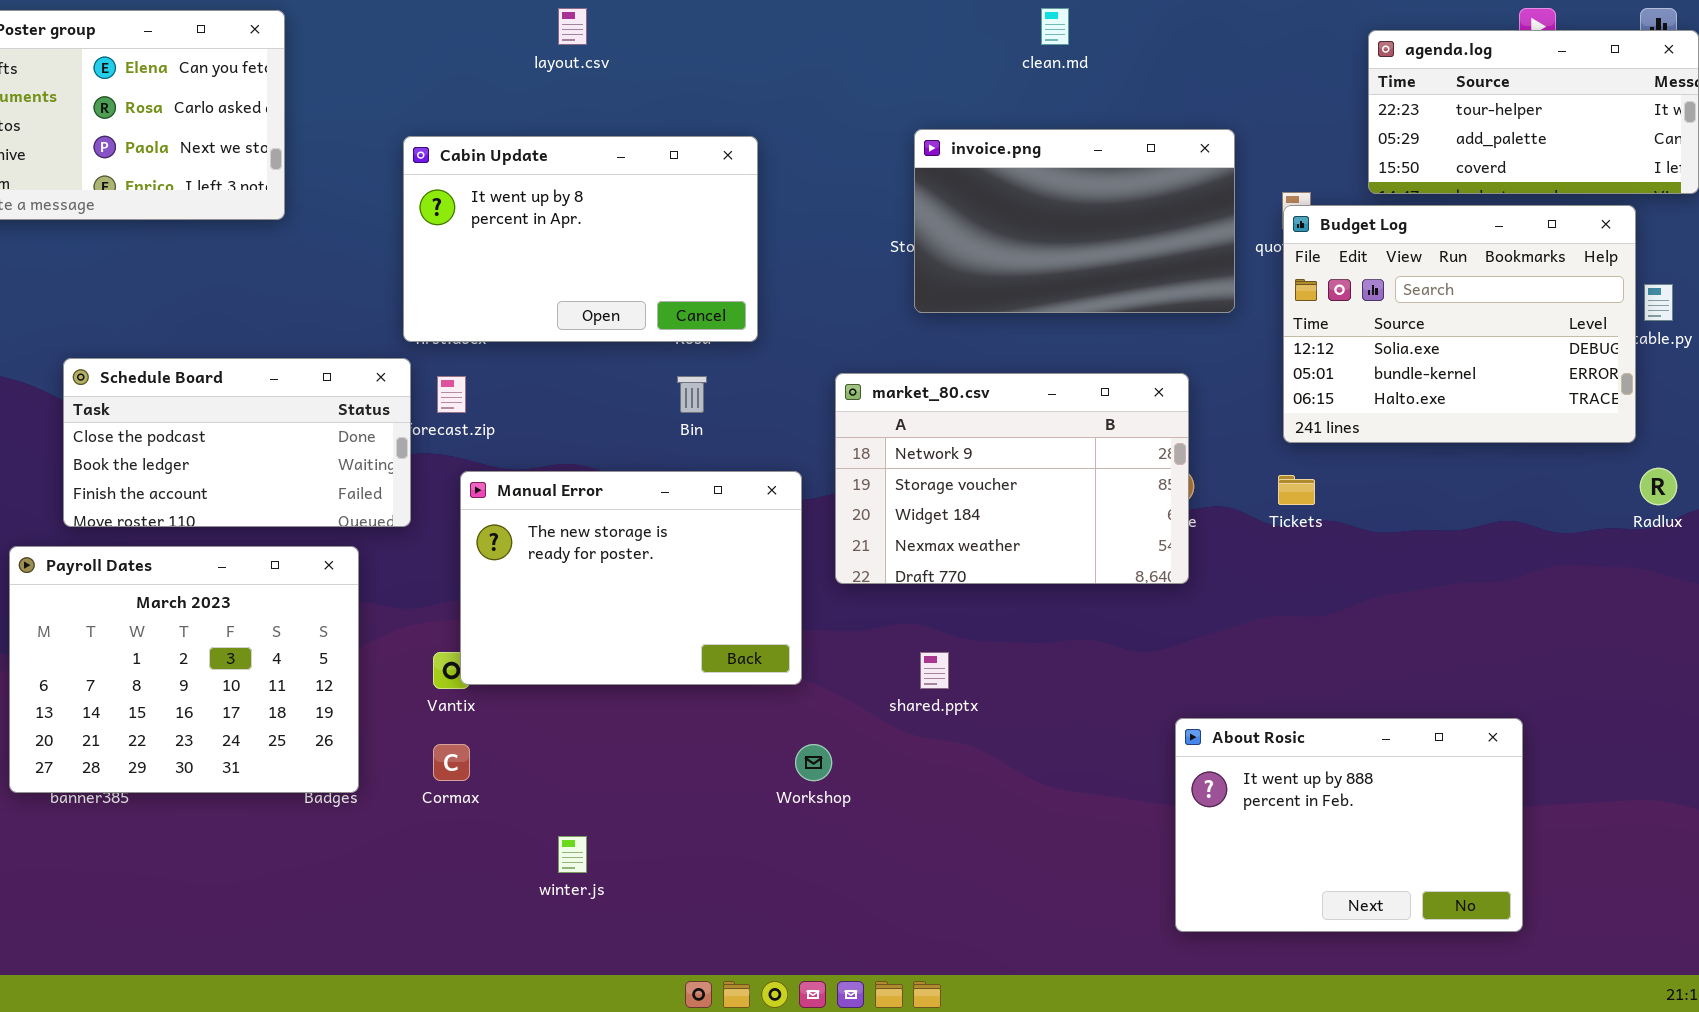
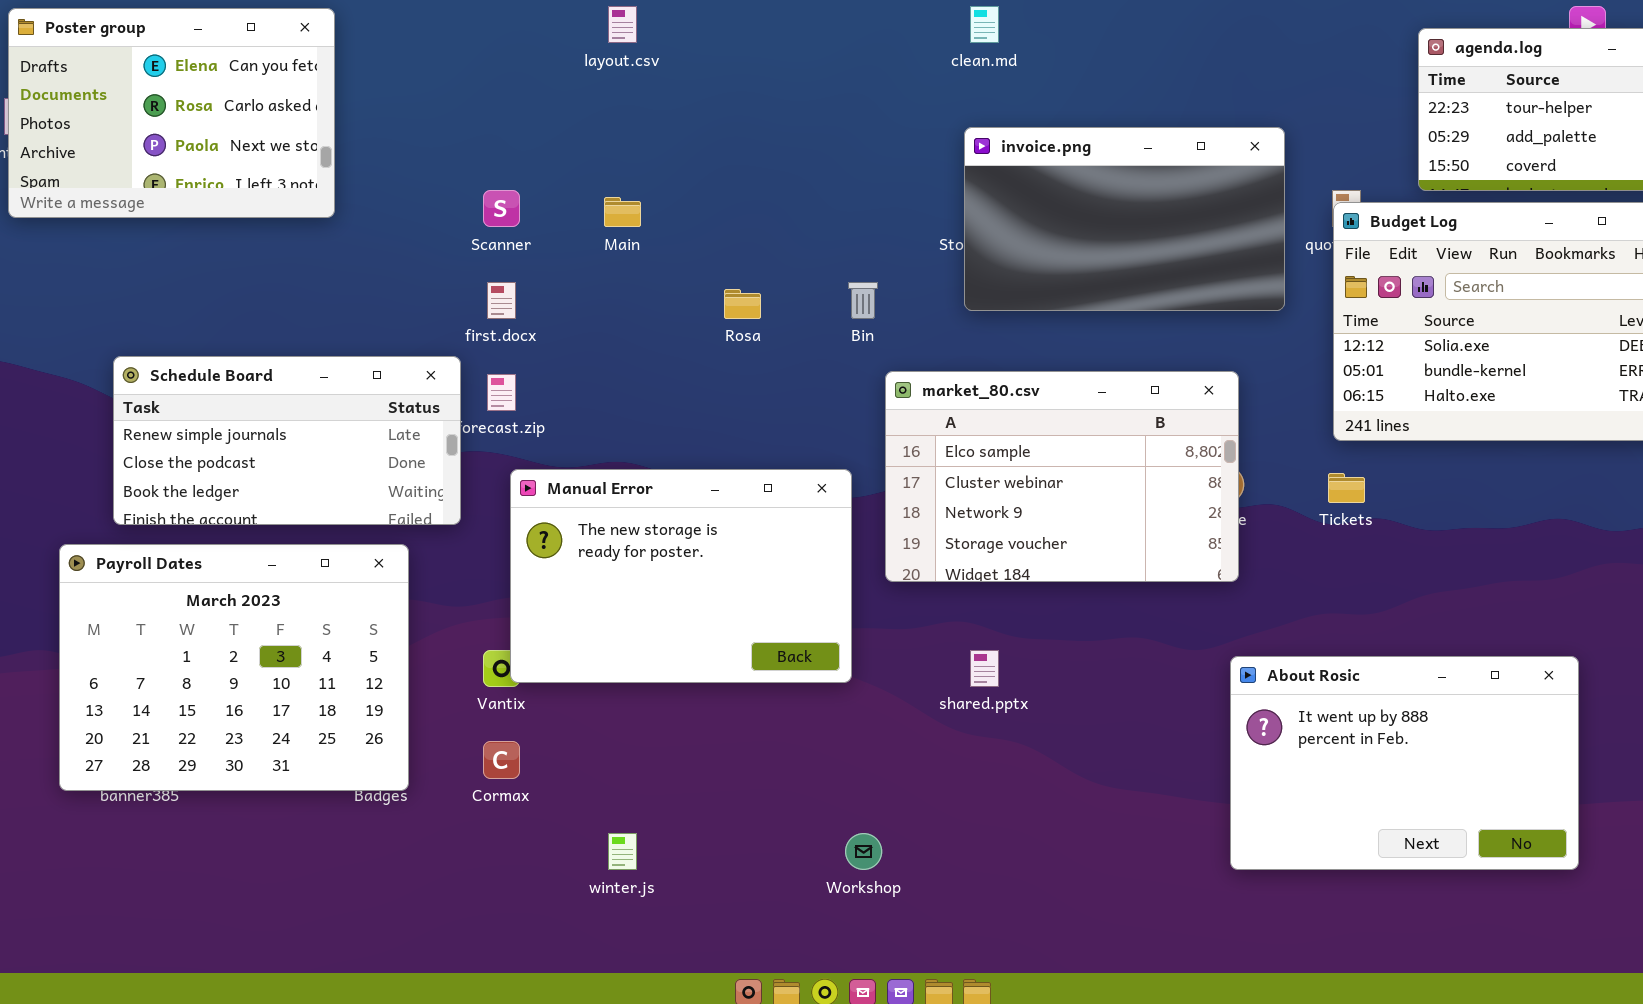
clean.md: [1041,8,1069,45] -> [970,6,999,43], moved
Cabin Update: [403,136,758,342] -> none, closed
Schedule Board: [63,358,411,527] -> [113,356,461,525], scrolled up 1 row
market_80.csv: [835,373,1189,584] -> [885,371,1239,582], scrolled up 2 rows
Bin: [677,376,707,413] -> [848,282,878,319], moved
About Rosic: [1175,718,1523,932] -> [1230,656,1579,870], moved
Workshop: [795,744,832,781] -> [845,833,882,870], moved

